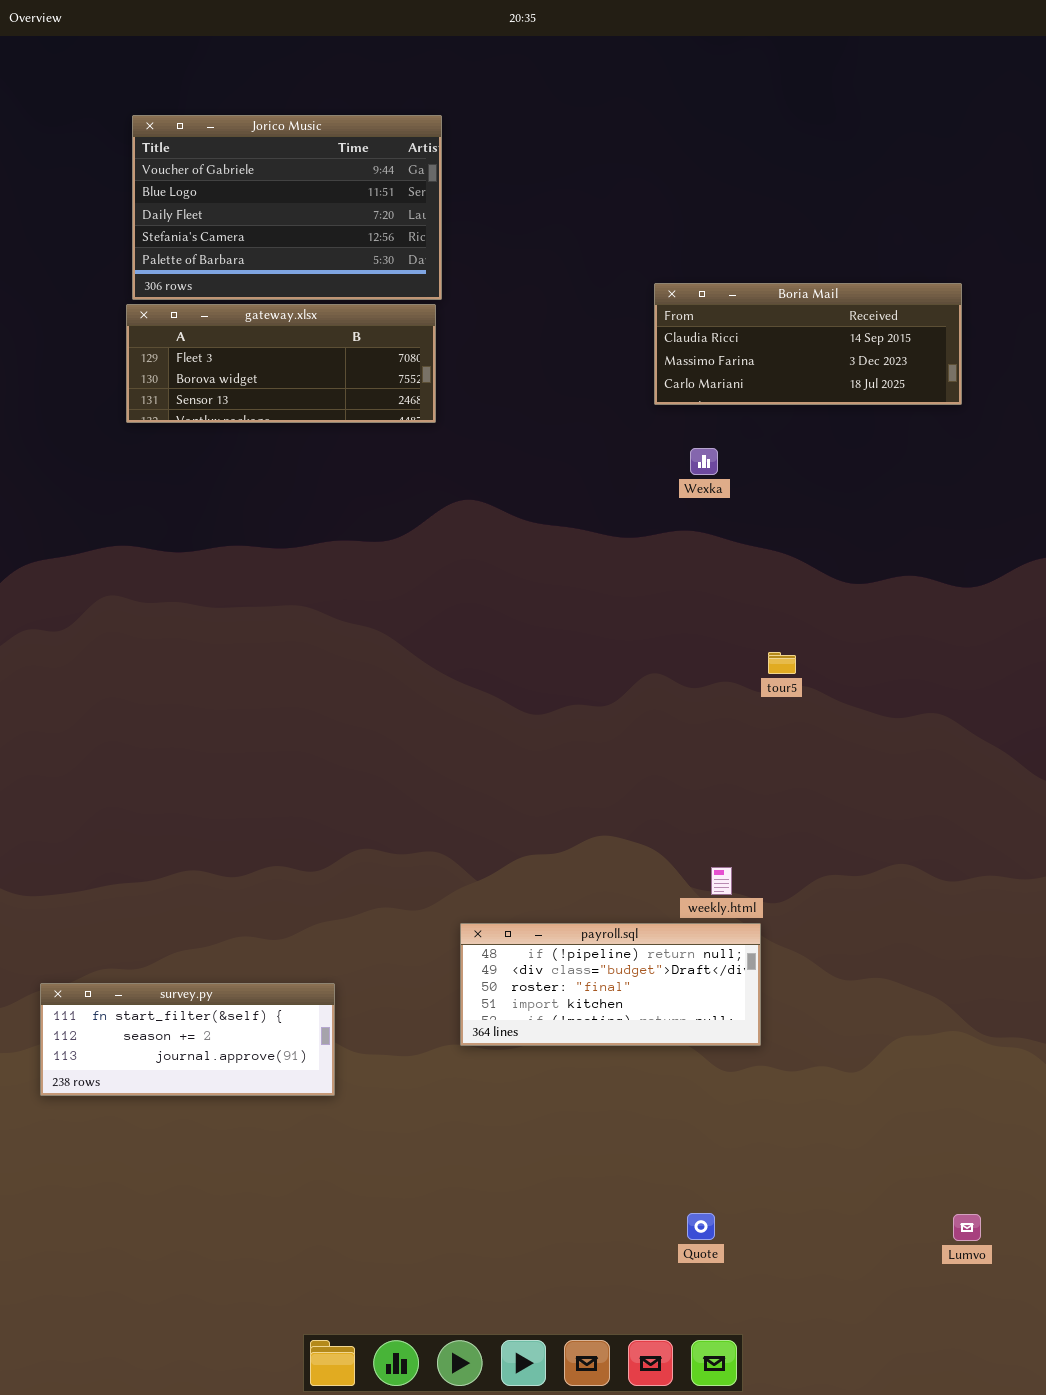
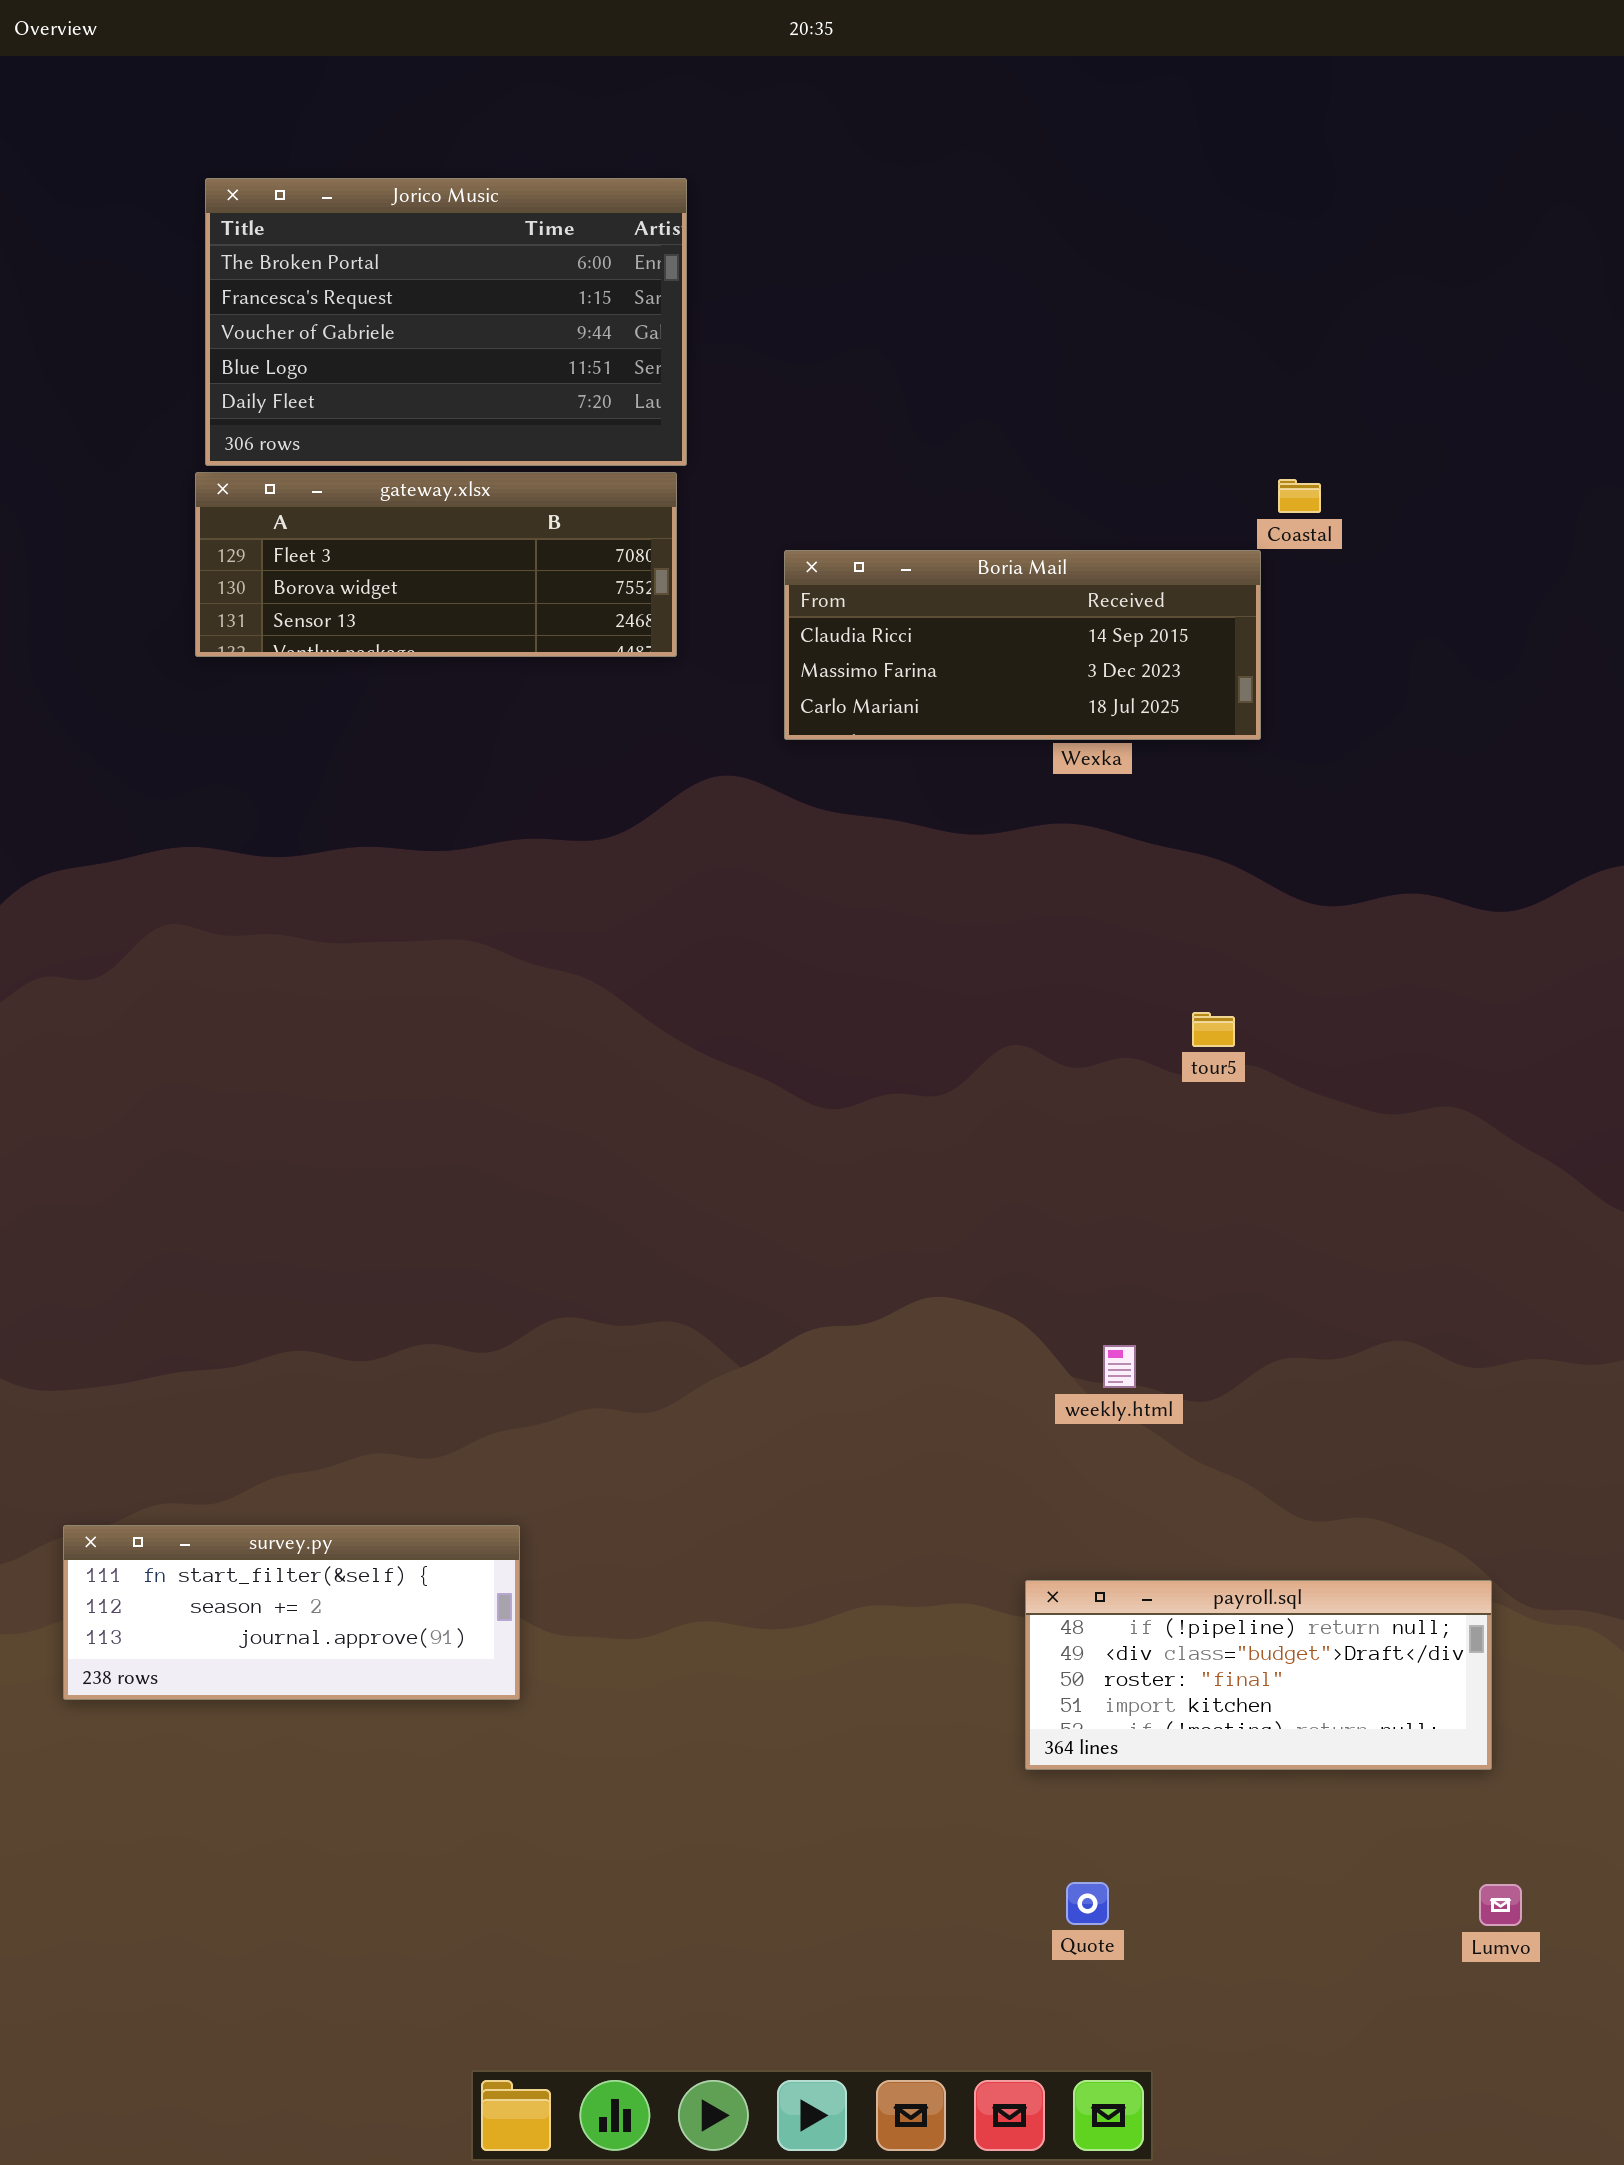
Jorico Music: [132,115,442,300] -> [205,178,687,466], scrolled up 2 rows
Boria Mail: [654,283,962,405] -> [784,550,1261,740], moved
payroll.sql: [460,923,761,1046] -> [1025,1580,1492,1770], moved

